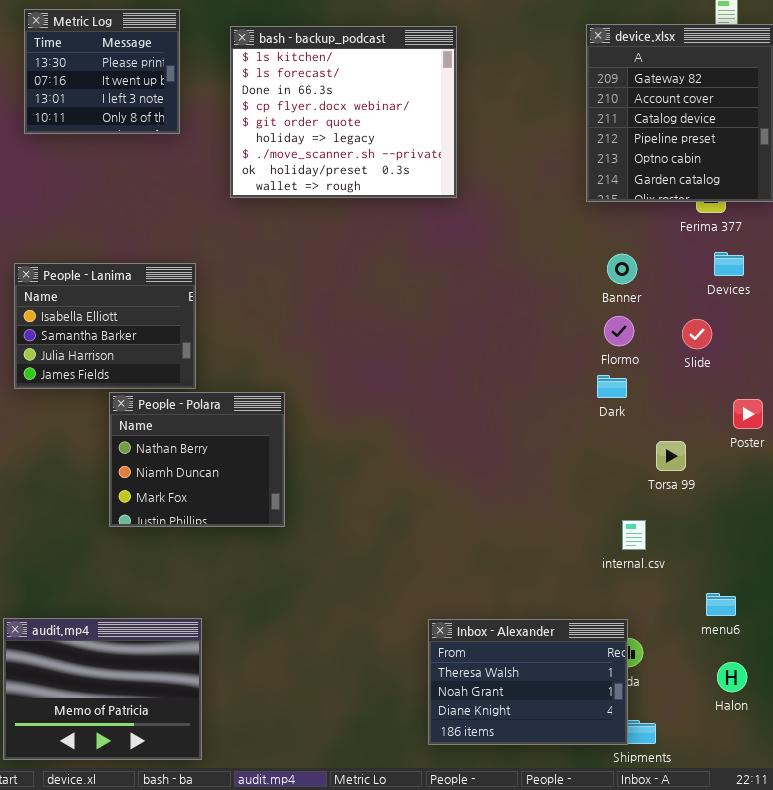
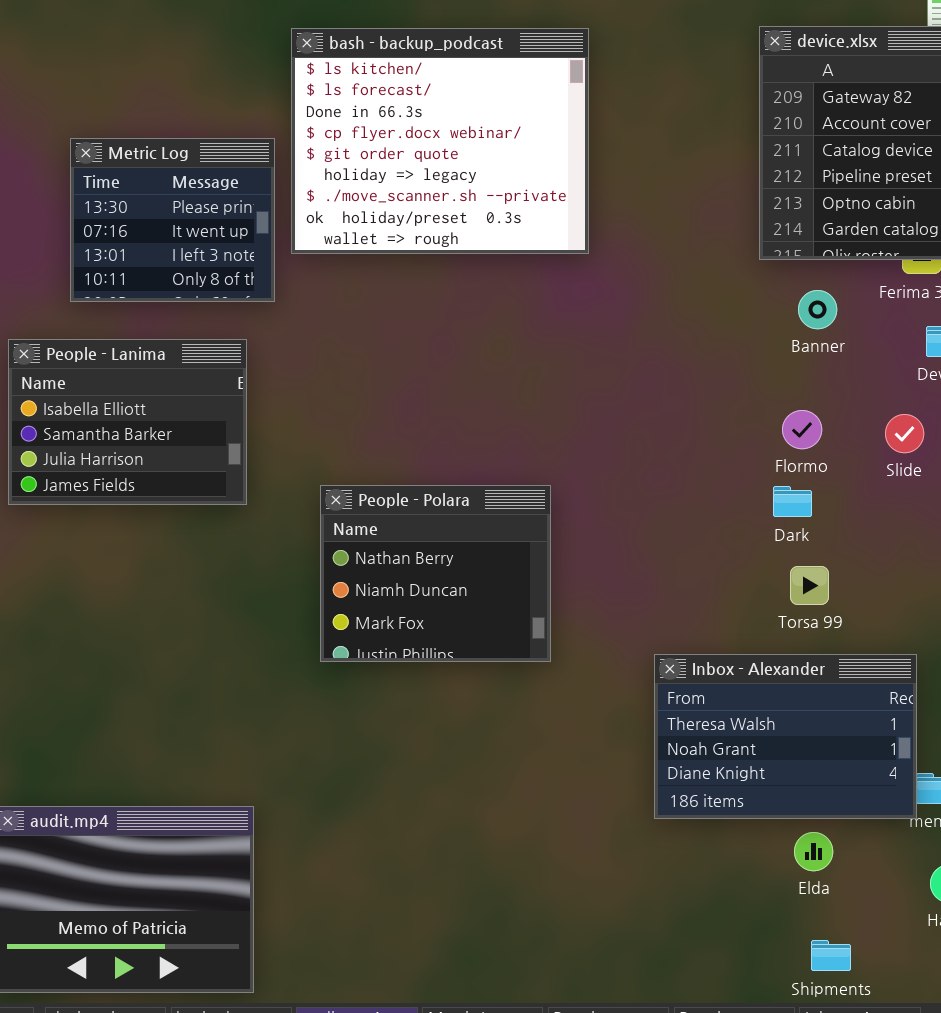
Metric Log: [24,9,180,134] -> [70,138,275,302], moved
Banner: [607,254,637,284] -> [798,290,837,329], moved
People - Polara: [109,392,285,527] -> [320,485,551,662], moved
Torsa 99: [656,441,686,471] -> [790,566,829,605], moved
Inbox - Alexander: [428,619,628,745] -> [654,654,917,819], moved

